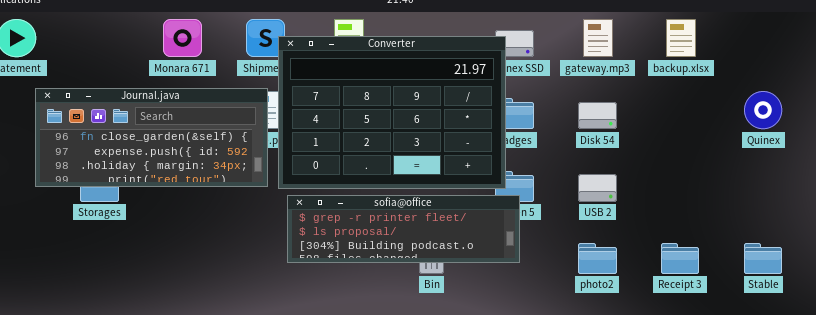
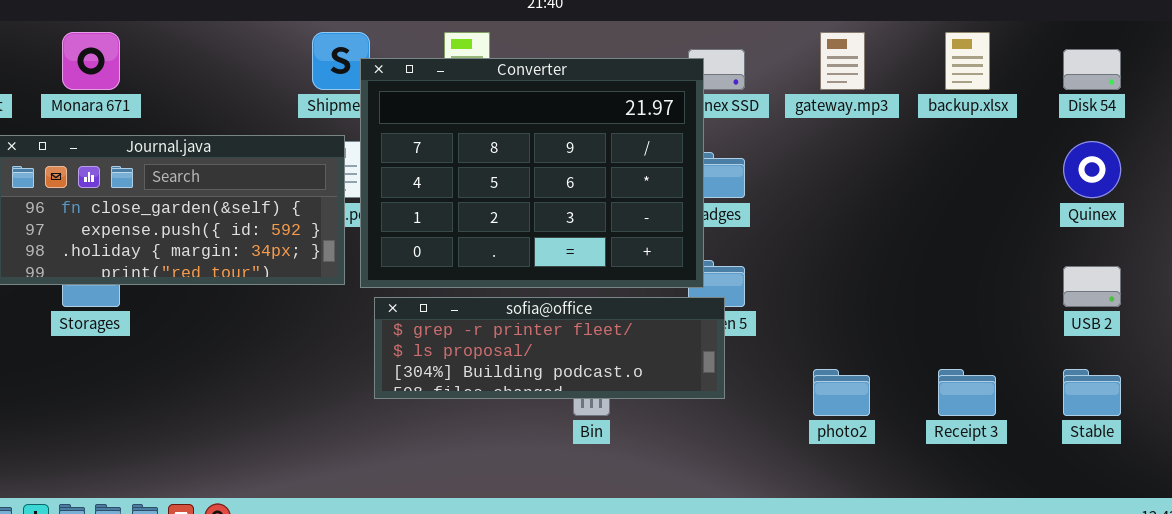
Monara 671: [163,19,202,57] -> [62,32,120,90], moved
Disk 54: [578,102,617,129] -> [1063,49,1121,90], moved
USB 2: [578,174,617,202] -> [1063,266,1121,307], moved

